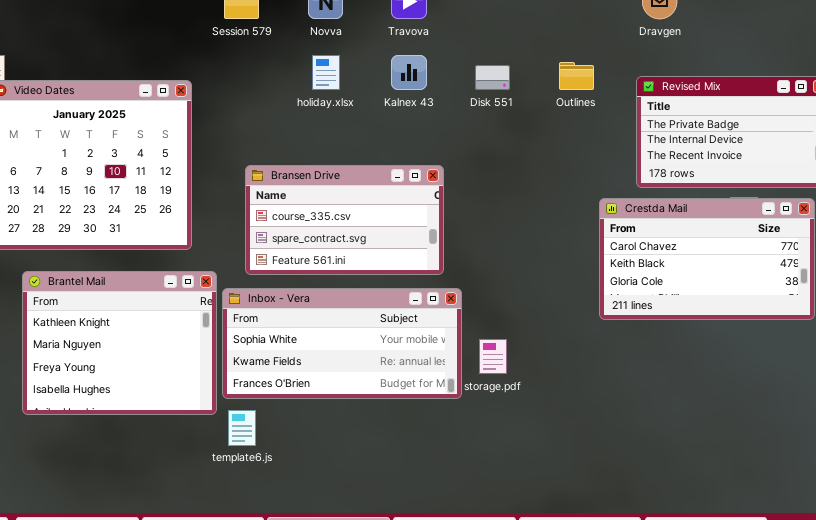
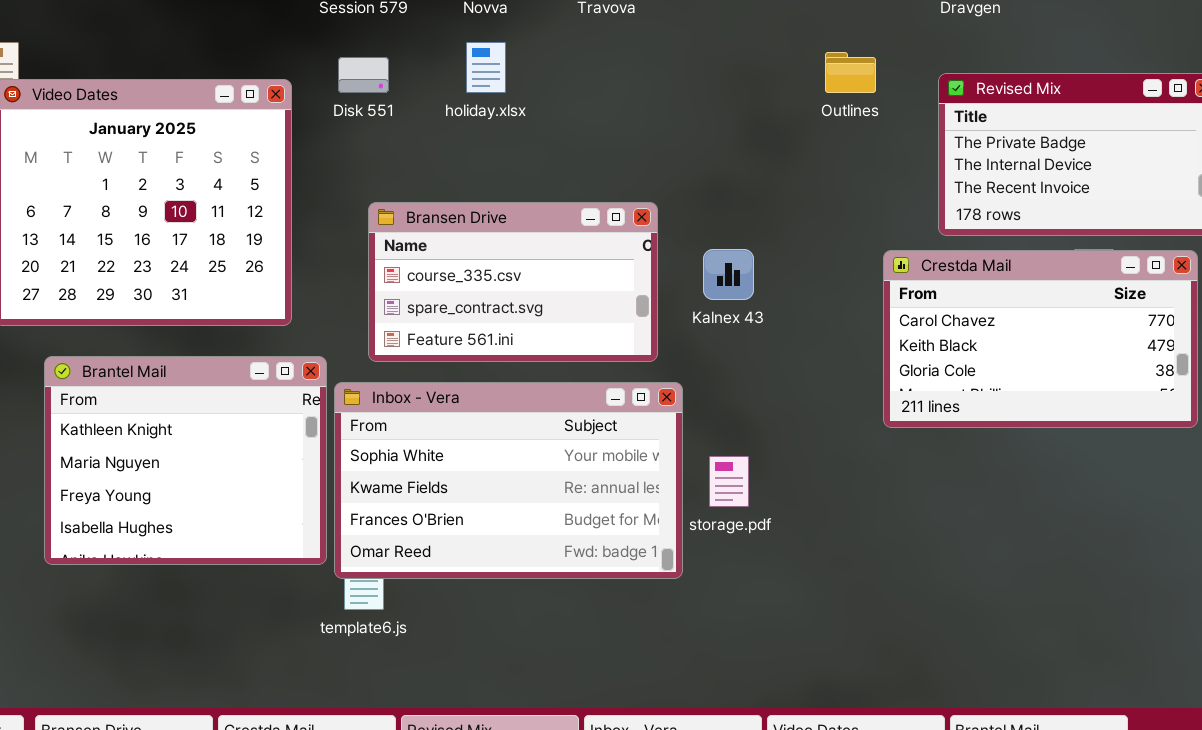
Kalnex 43: [391,55,427,90] -> [703,249,754,300], moved
Disk 551: [475,65,510,90] -> [338,57,389,93], moved
Inbox - Vera: [222,288,462,399] -> [334,382,683,579], resized

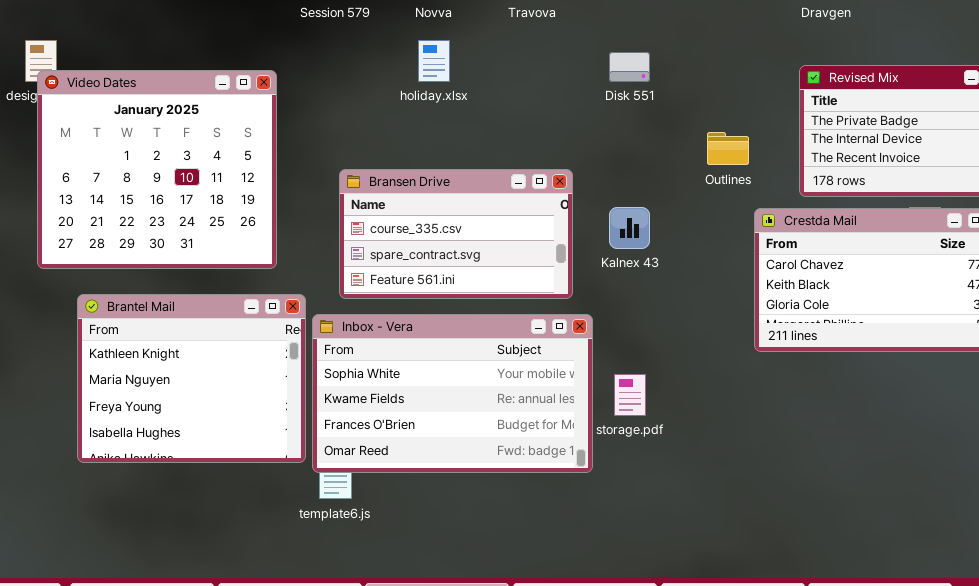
Outlines: [825,52,876,93] -> [707,132,749,165], moved
Disk 551: [338,57,389,93] -> [609,52,650,82], moved

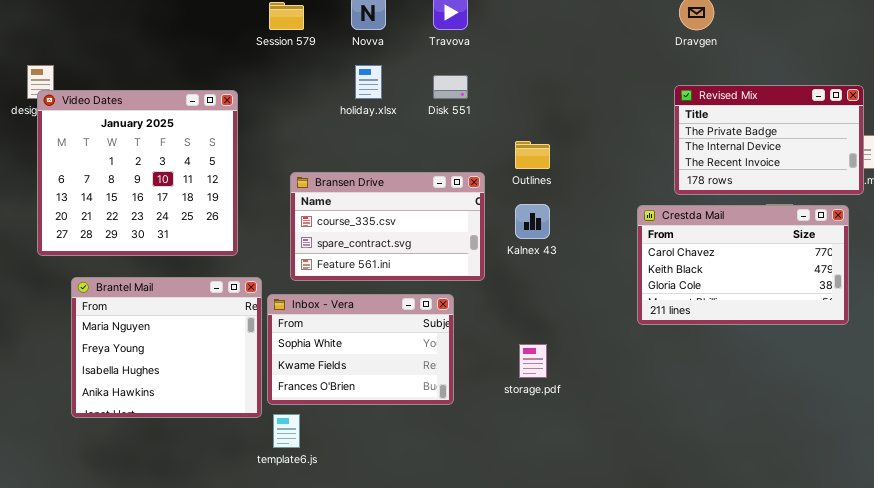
Disk 551: [609,52,650,82] -> [433,75,468,99], moved
Outlines: [707,132,749,165] -> [515,141,550,169], moved
Brantel Mail: [77,294,306,463] -> [71,277,262,418], scrolled down 1 row
Inbox - Vera: [312,314,593,473] -> [267,294,454,405], resized

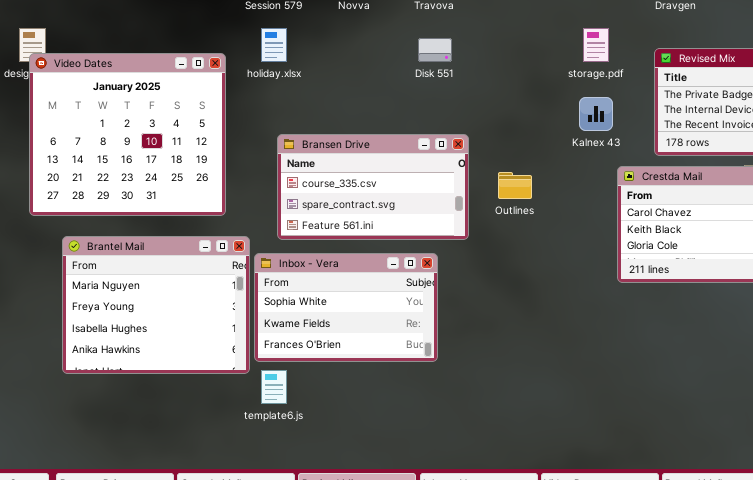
holiday.xlsx: [355,65,382,99] -> [261,28,287,62], moved
Outlines: [515,141,550,169] -> [498,172,532,199], moved
Kalnex 43: [515,204,550,239] -> [579,97,613,131], moved
storage.pdf: [519,344,547,378] -> [583,28,609,62], moved

